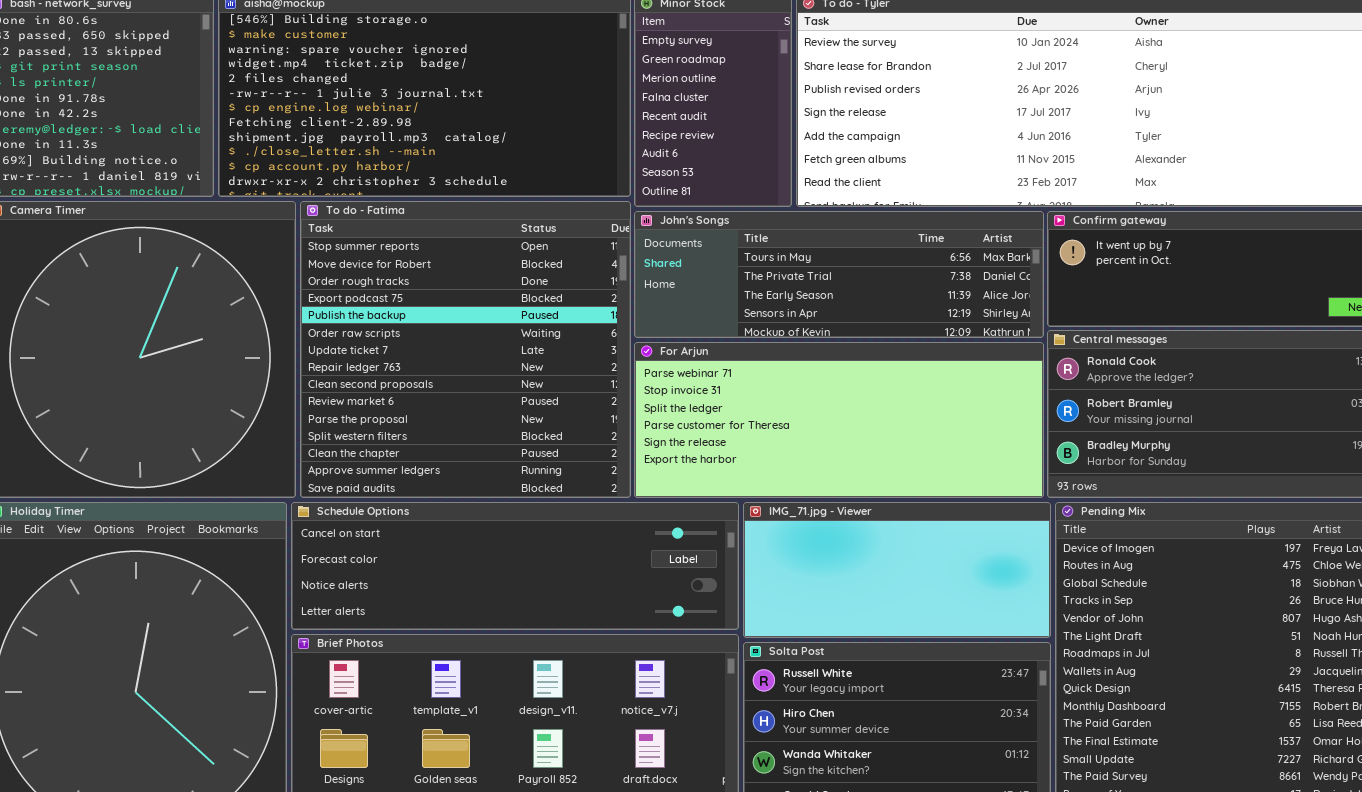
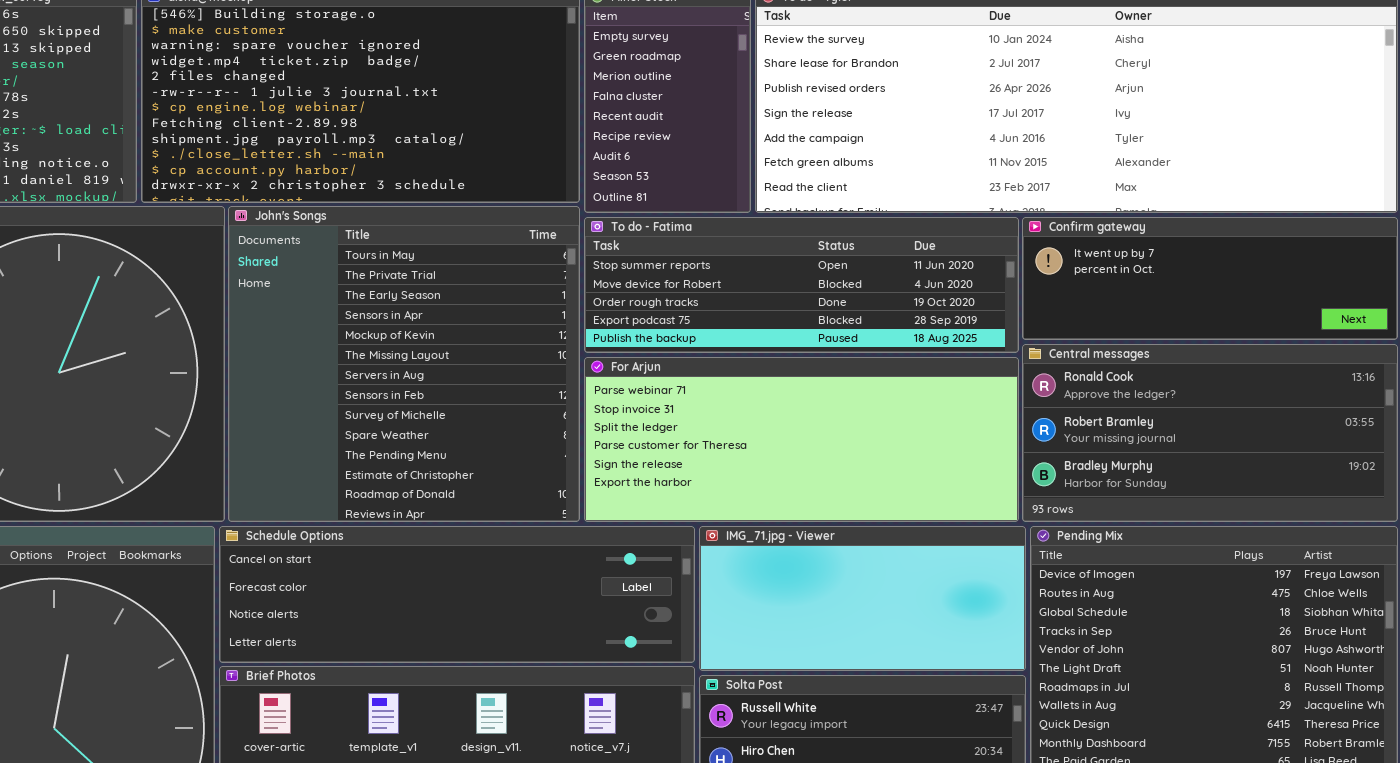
To do - Fatima: [300,201,631,498] -> [584,217,1019,353], moved, resized
John's Songs: [634,211,1044,338] -> [228,206,580,522], moved, resized

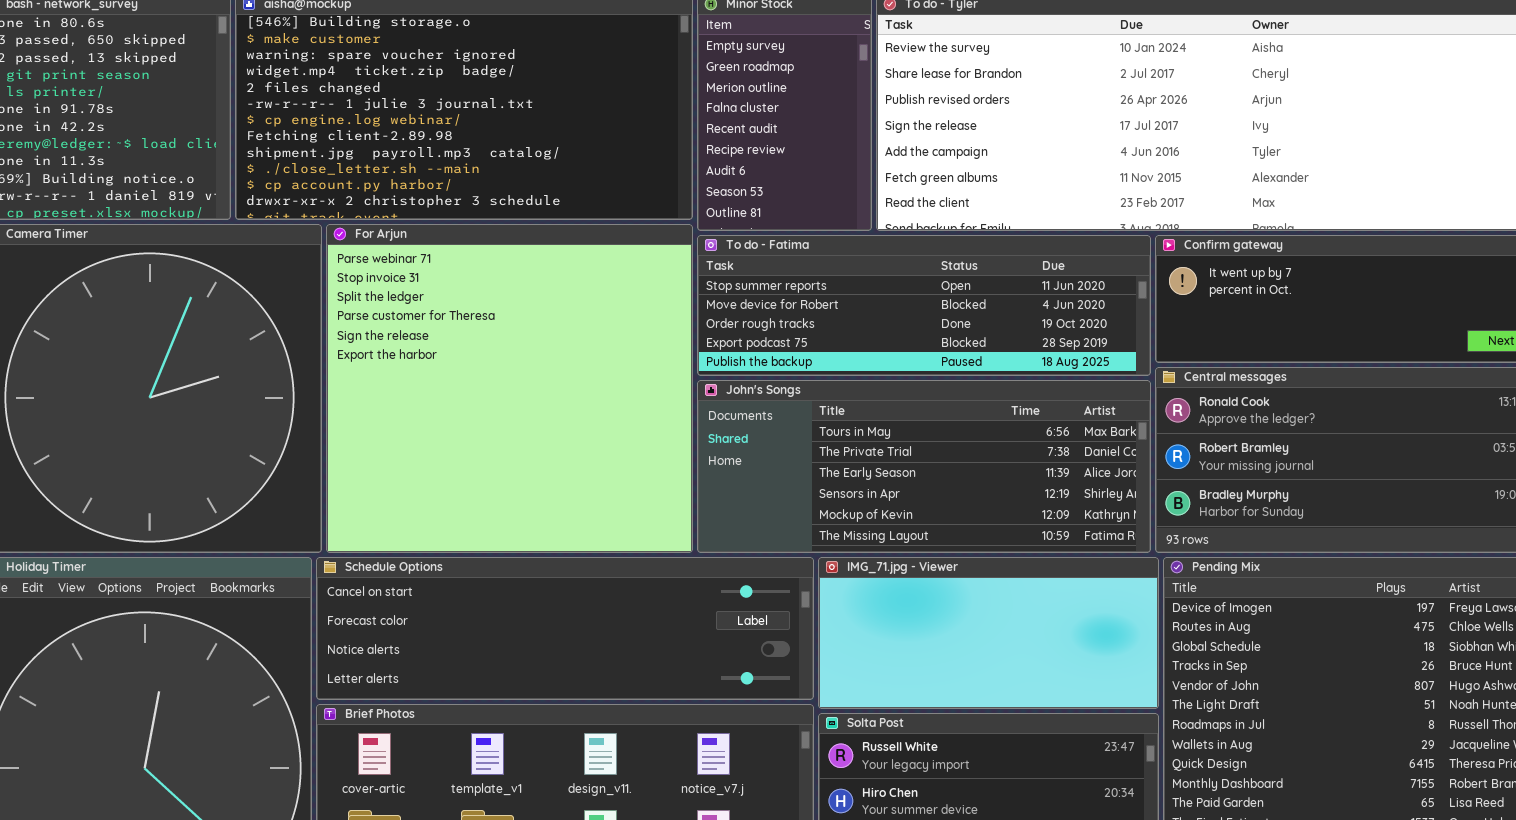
John's Songs: [228,206,580,522] -> [697,380,1151,553], moved, resized
For Arjun: [584,357,1019,522] -> [326,224,693,553], moved, resized

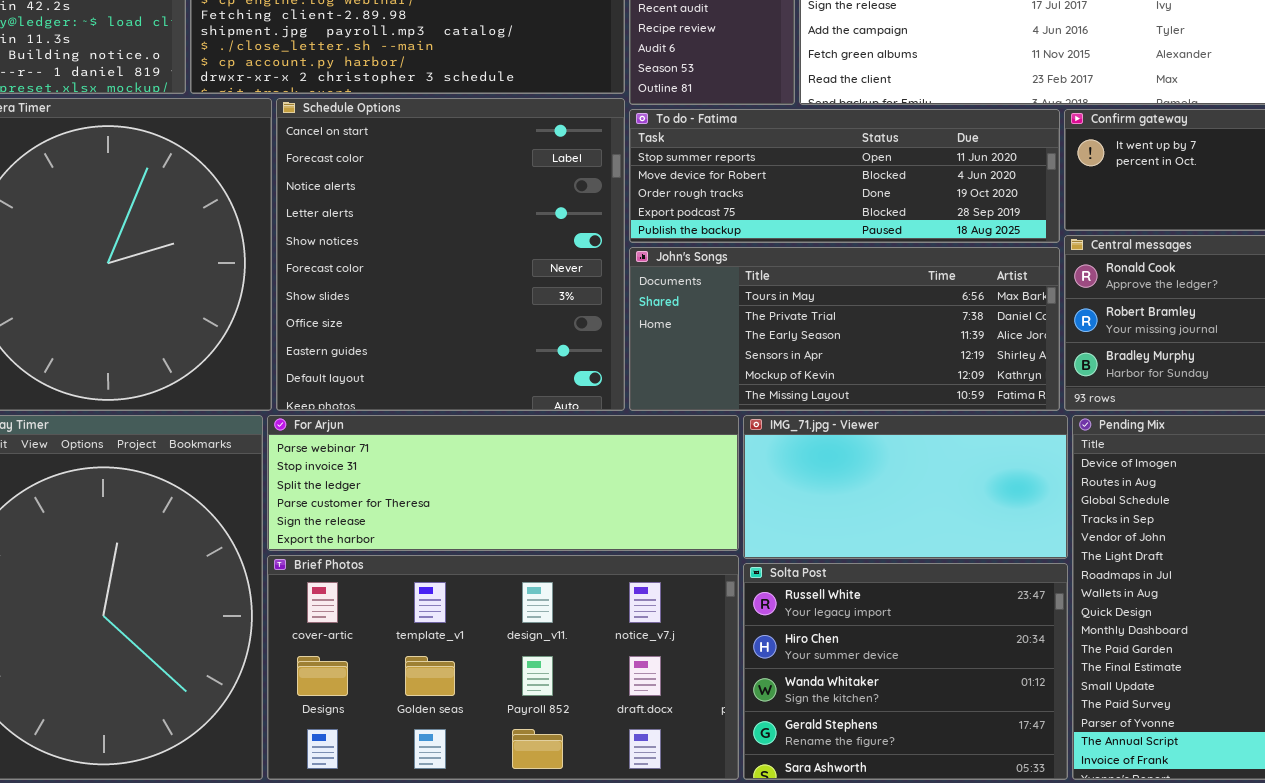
For Arjun: [326,224,693,553] -> [267,415,739,551], moved, resized
Schedule Options: [316,557,814,700] -> [276,98,625,411], moved, resized

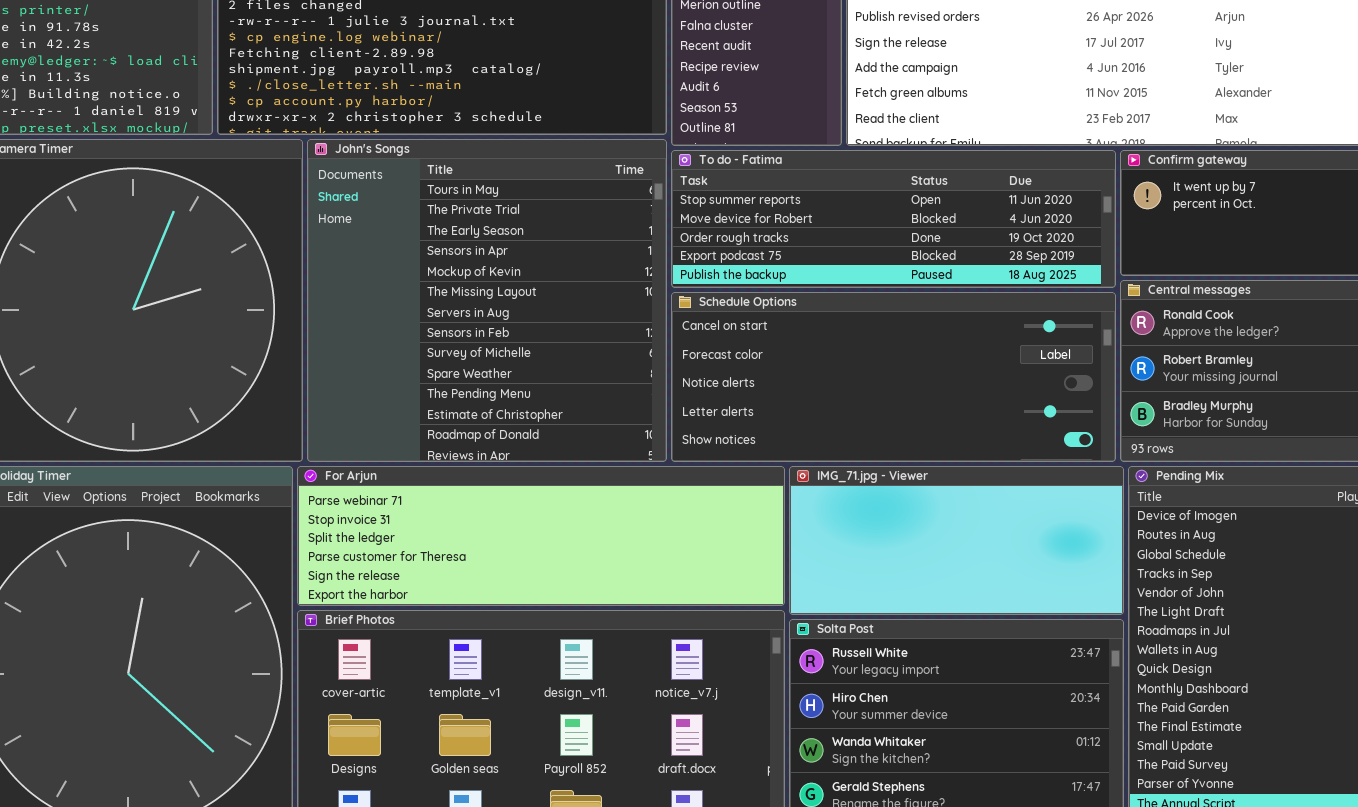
Schedule Options: [276,98,625,411] -> [671,292,1116,462], moved, resized
John's Songs: [629,247,1060,411] -> [307,139,667,462], moved, resized

